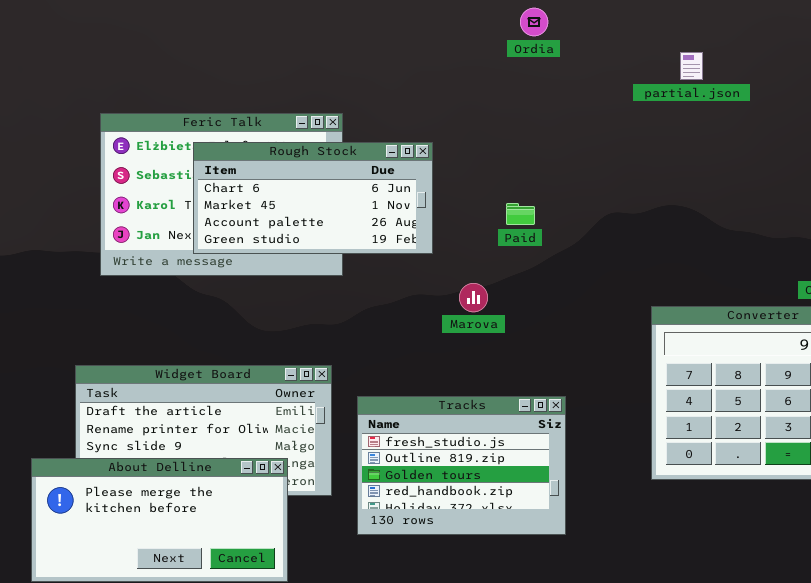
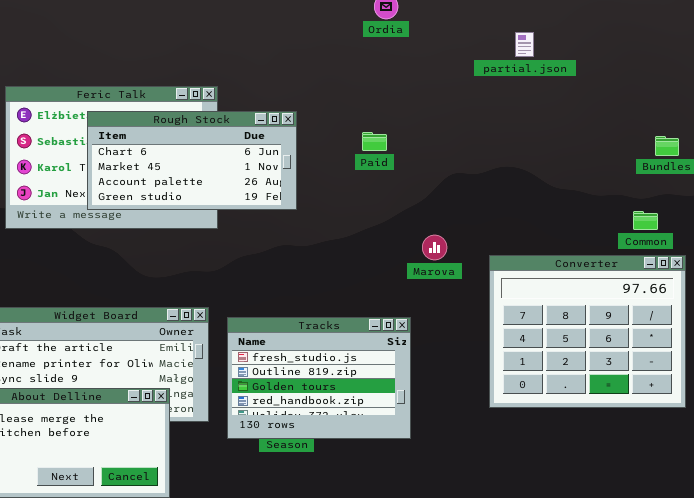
Paid: [506,203,535,225] -> [362,132,387,151], moved
Marova: [459,283,488,312] -> [422,235,447,260], moved
Tracks: [357,396,566,535] -> [227,317,411,439], moved

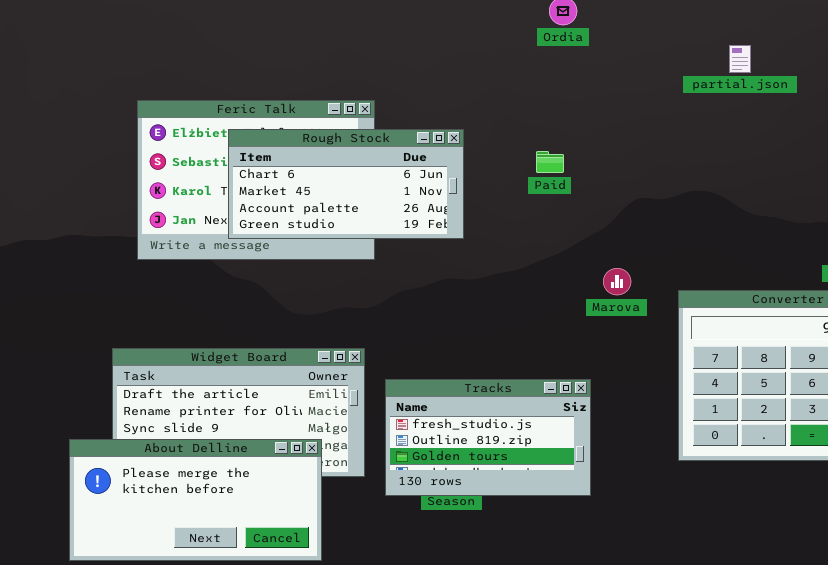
partial.json: [515,32,534,57] -> [729,45,751,73], moved
Tracks: [227,317,411,439] -> [385,379,591,496], resized

